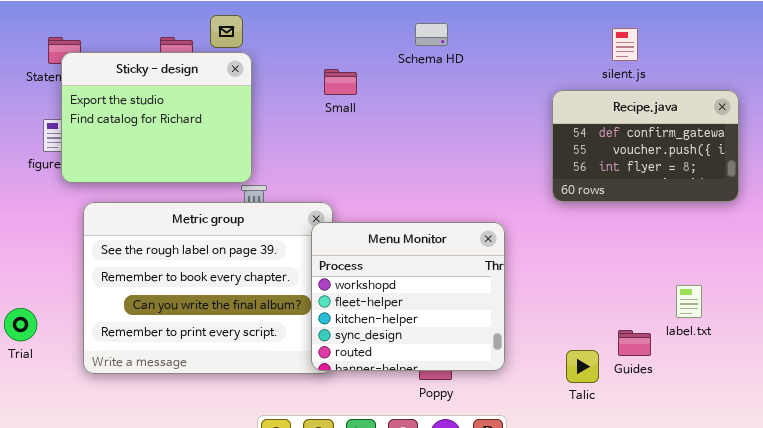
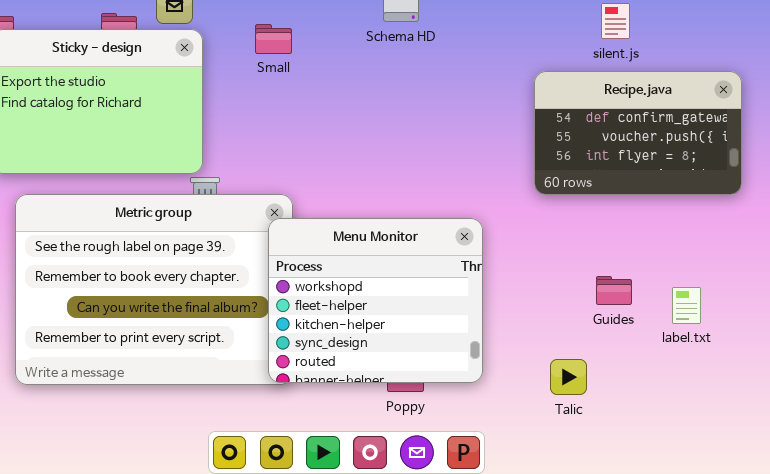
Small: [324,69,357,95] -> [255,24,292,54], moved
Guides: [618,330,651,356] -> [596,276,632,305], moved

